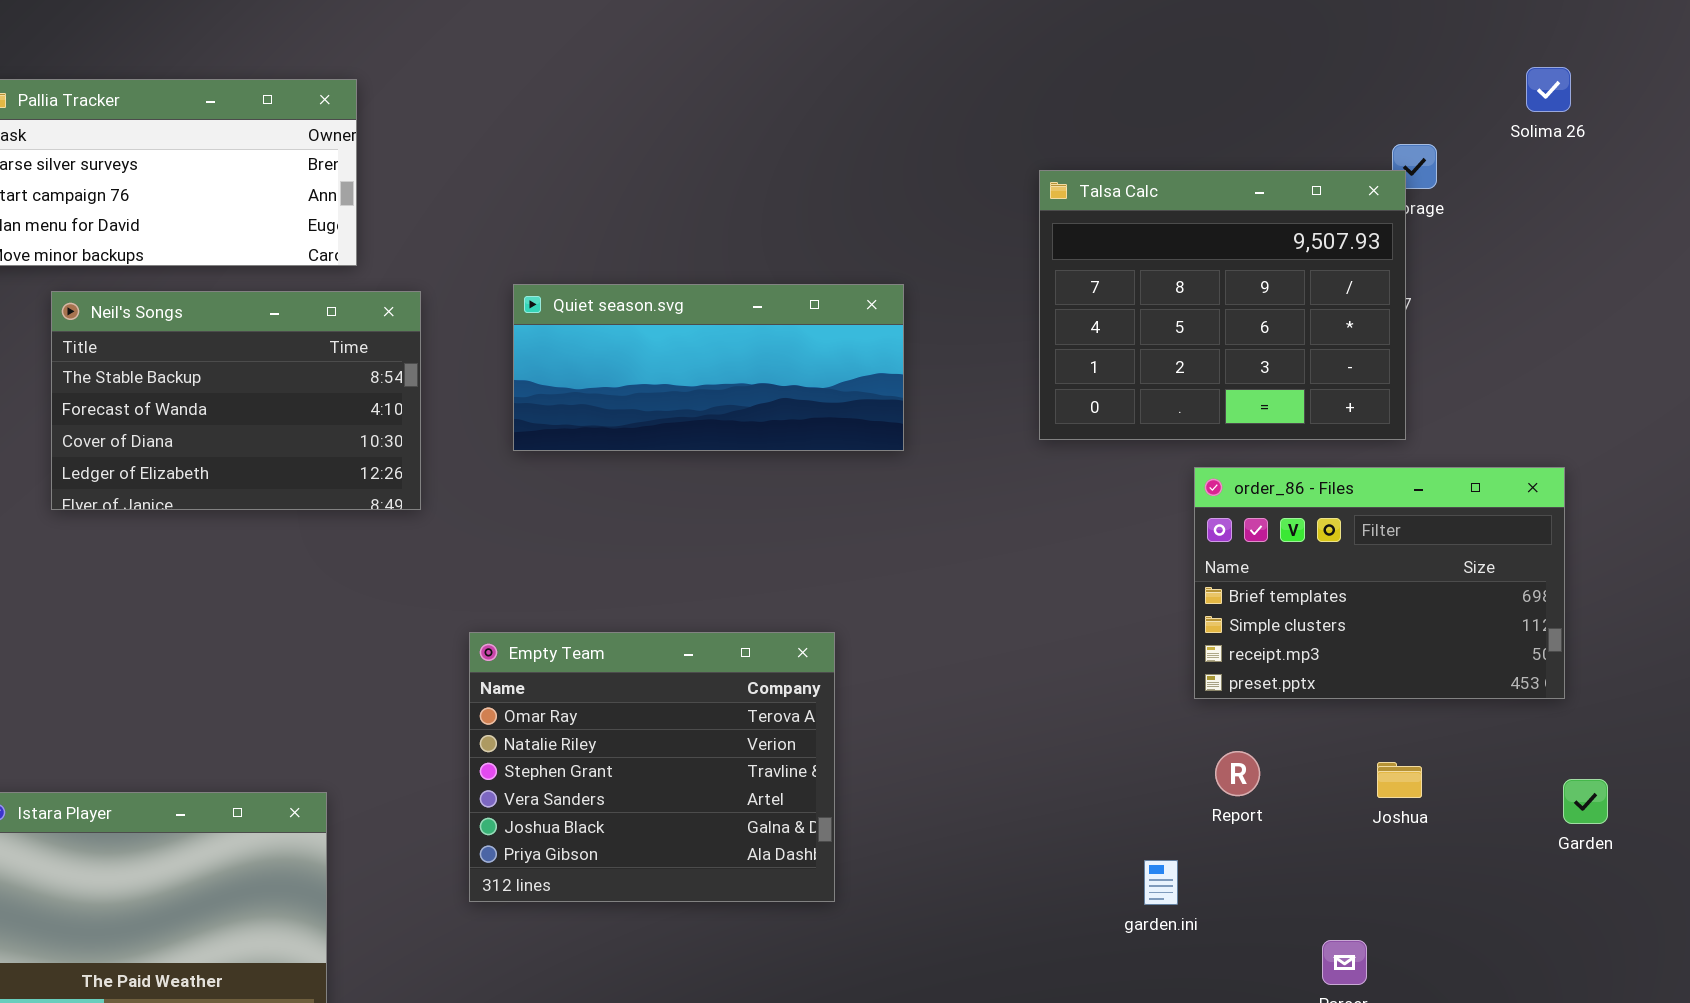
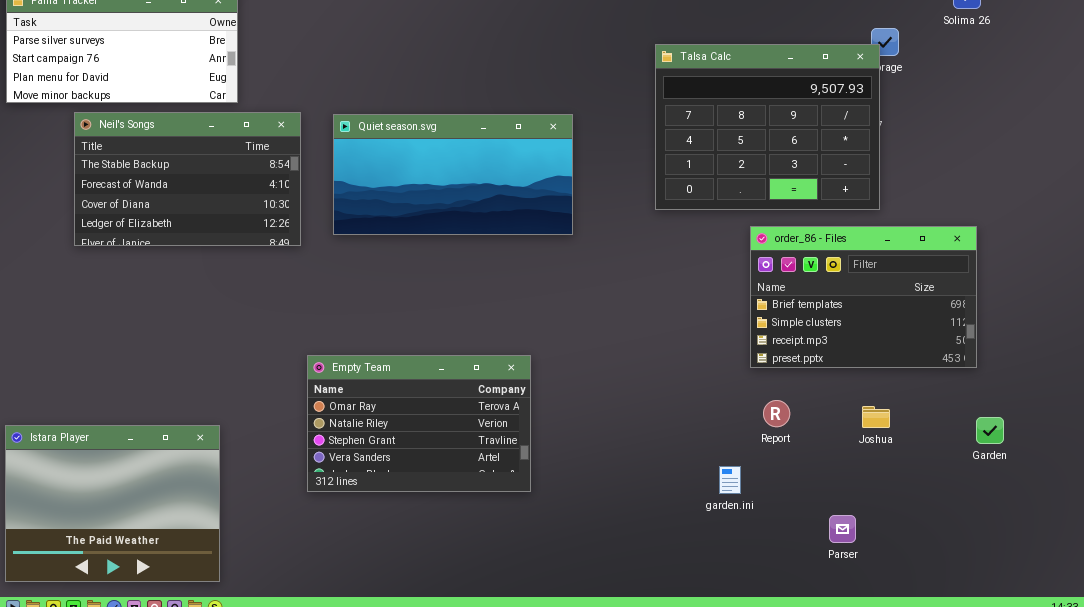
Quiet season.svg: [513,284,904,451] -> [333,114,573,235], resized
Neil's Songs: [51,291,421,510] -> [74,112,301,246], moved
Empty Team: [469,632,835,902] -> [307,355,531,492], resized

